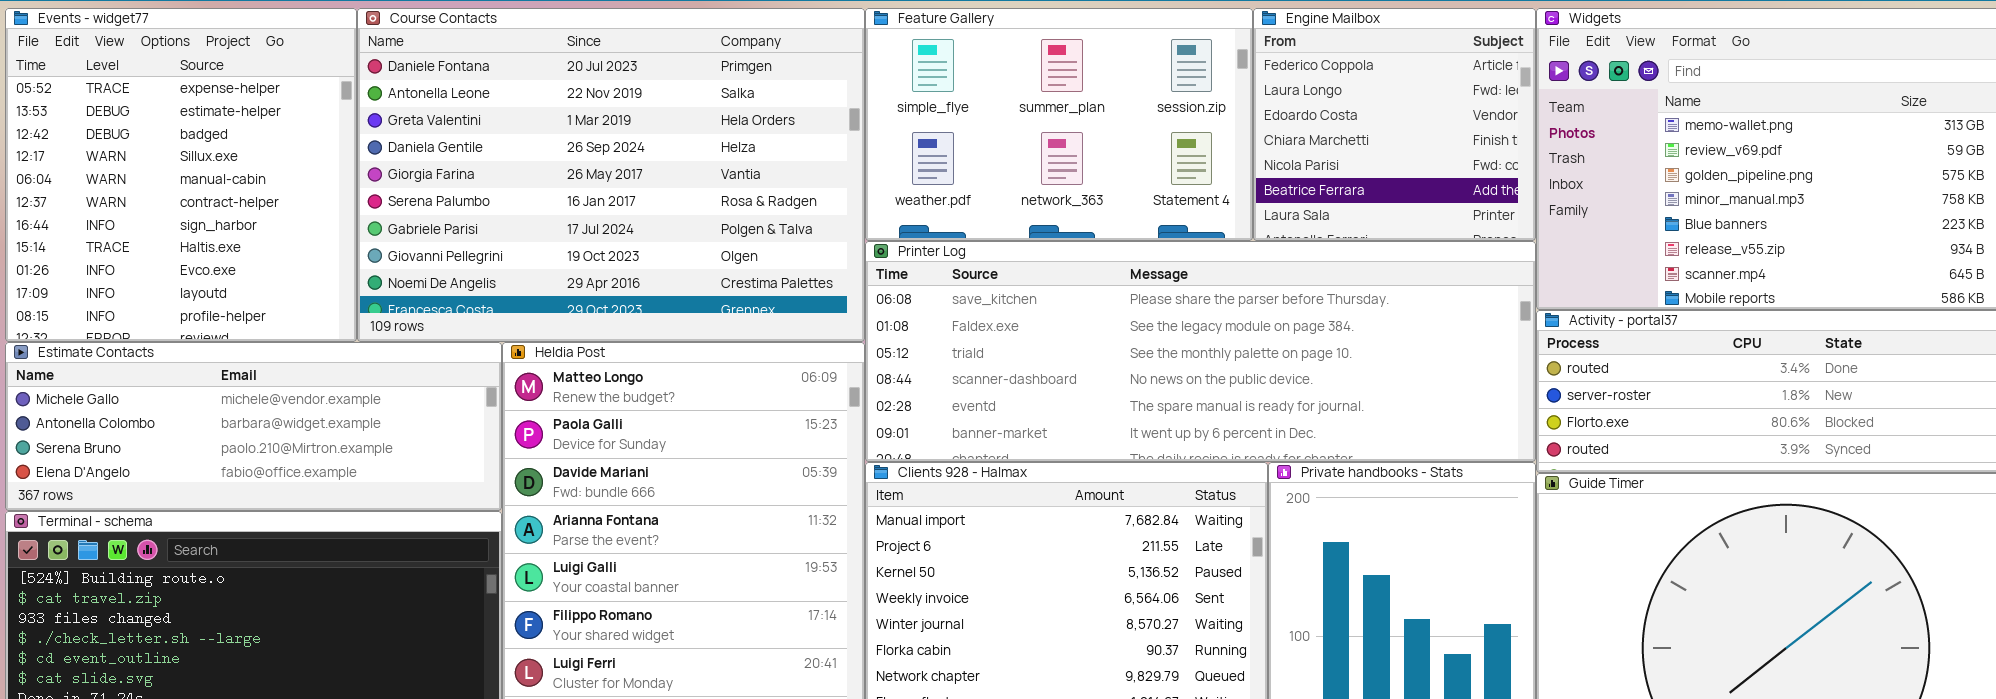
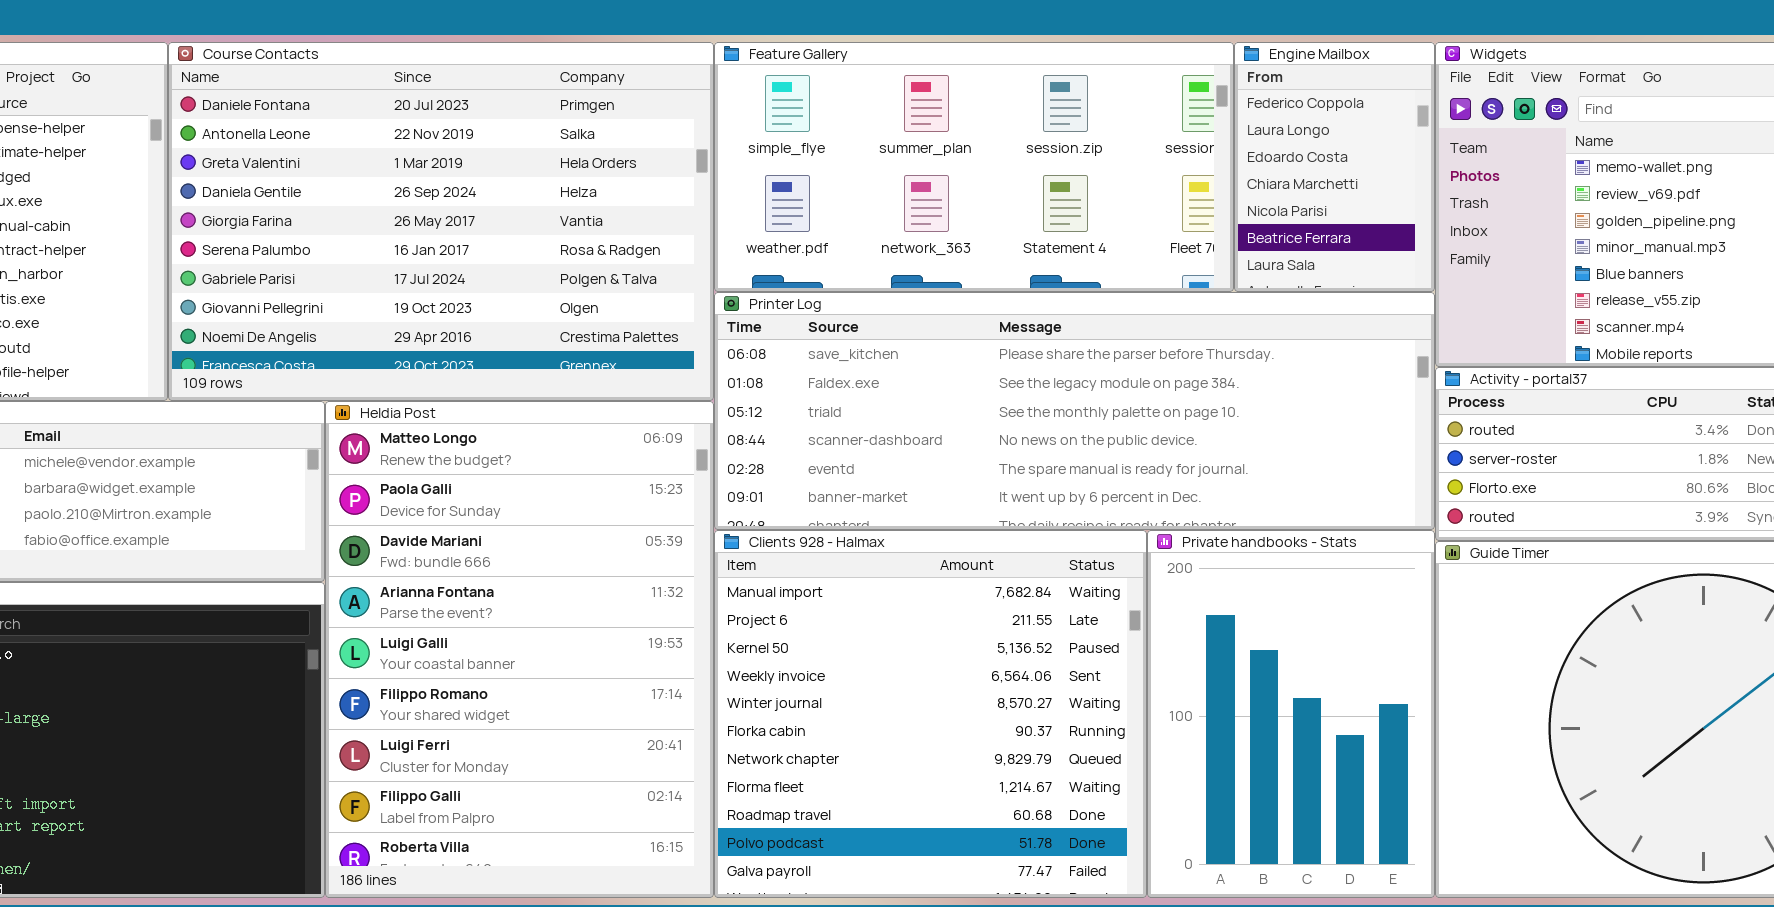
Feature Gallery: [865,8,1253,241] -> [714,42,1234,292], resized
Engine Mailbox: [1253,8,1536,241] -> [1234,42,1435,292], resized

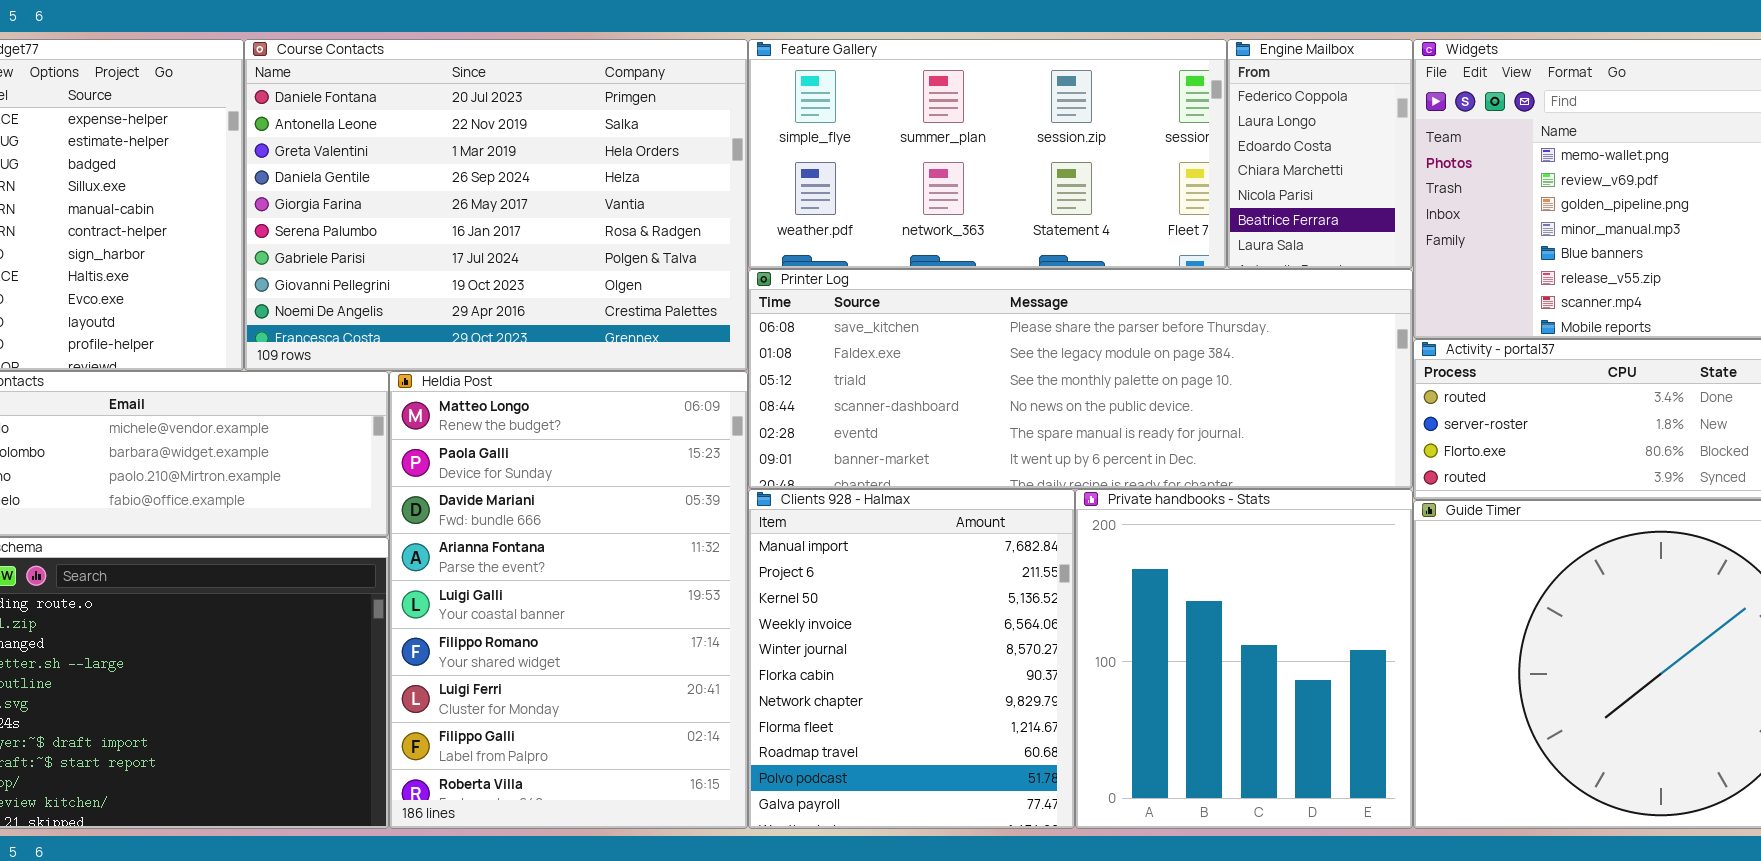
Clients 928 - Halmax: [714,530,1147,898] -> [748,489,1075,829], resized
Private handbooks - Stats: [1147,530,1435,898] -> [1075,489,1413,829], resized

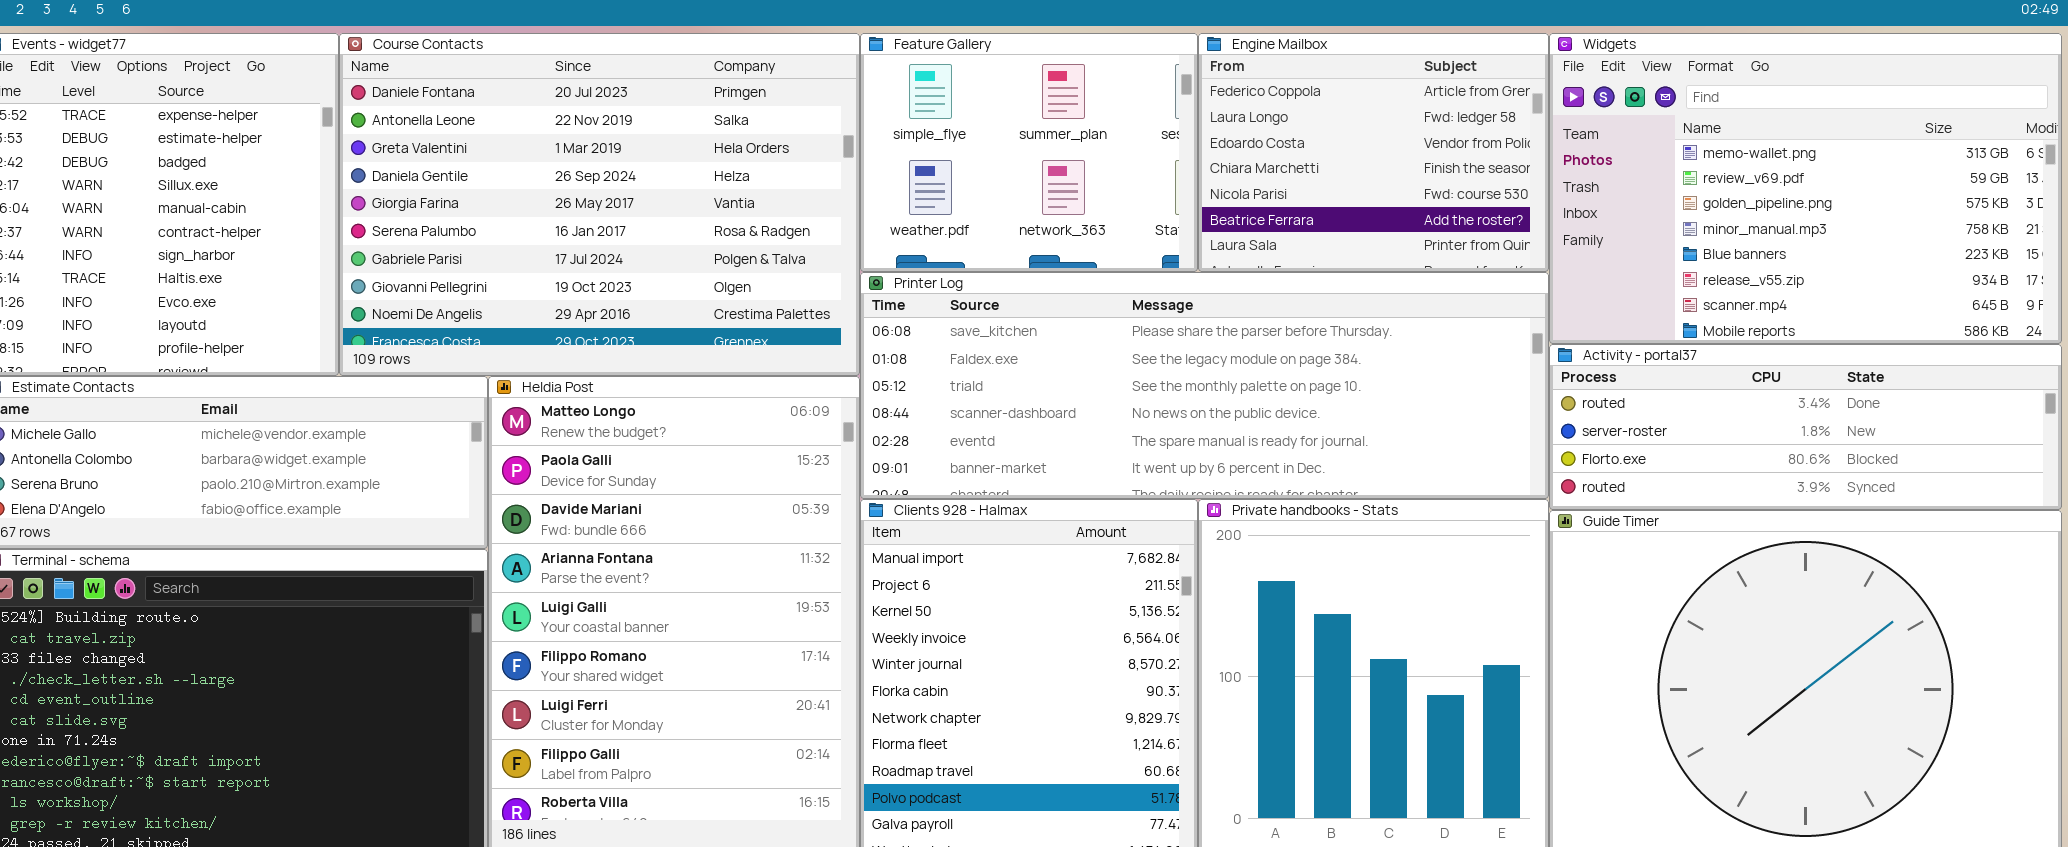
Feature Gallery: [748,39,1227,269] -> [860,33,1198,272], resized
Engine Mailbox: [1227,39,1413,269] -> [1198,33,1549,272], resized

